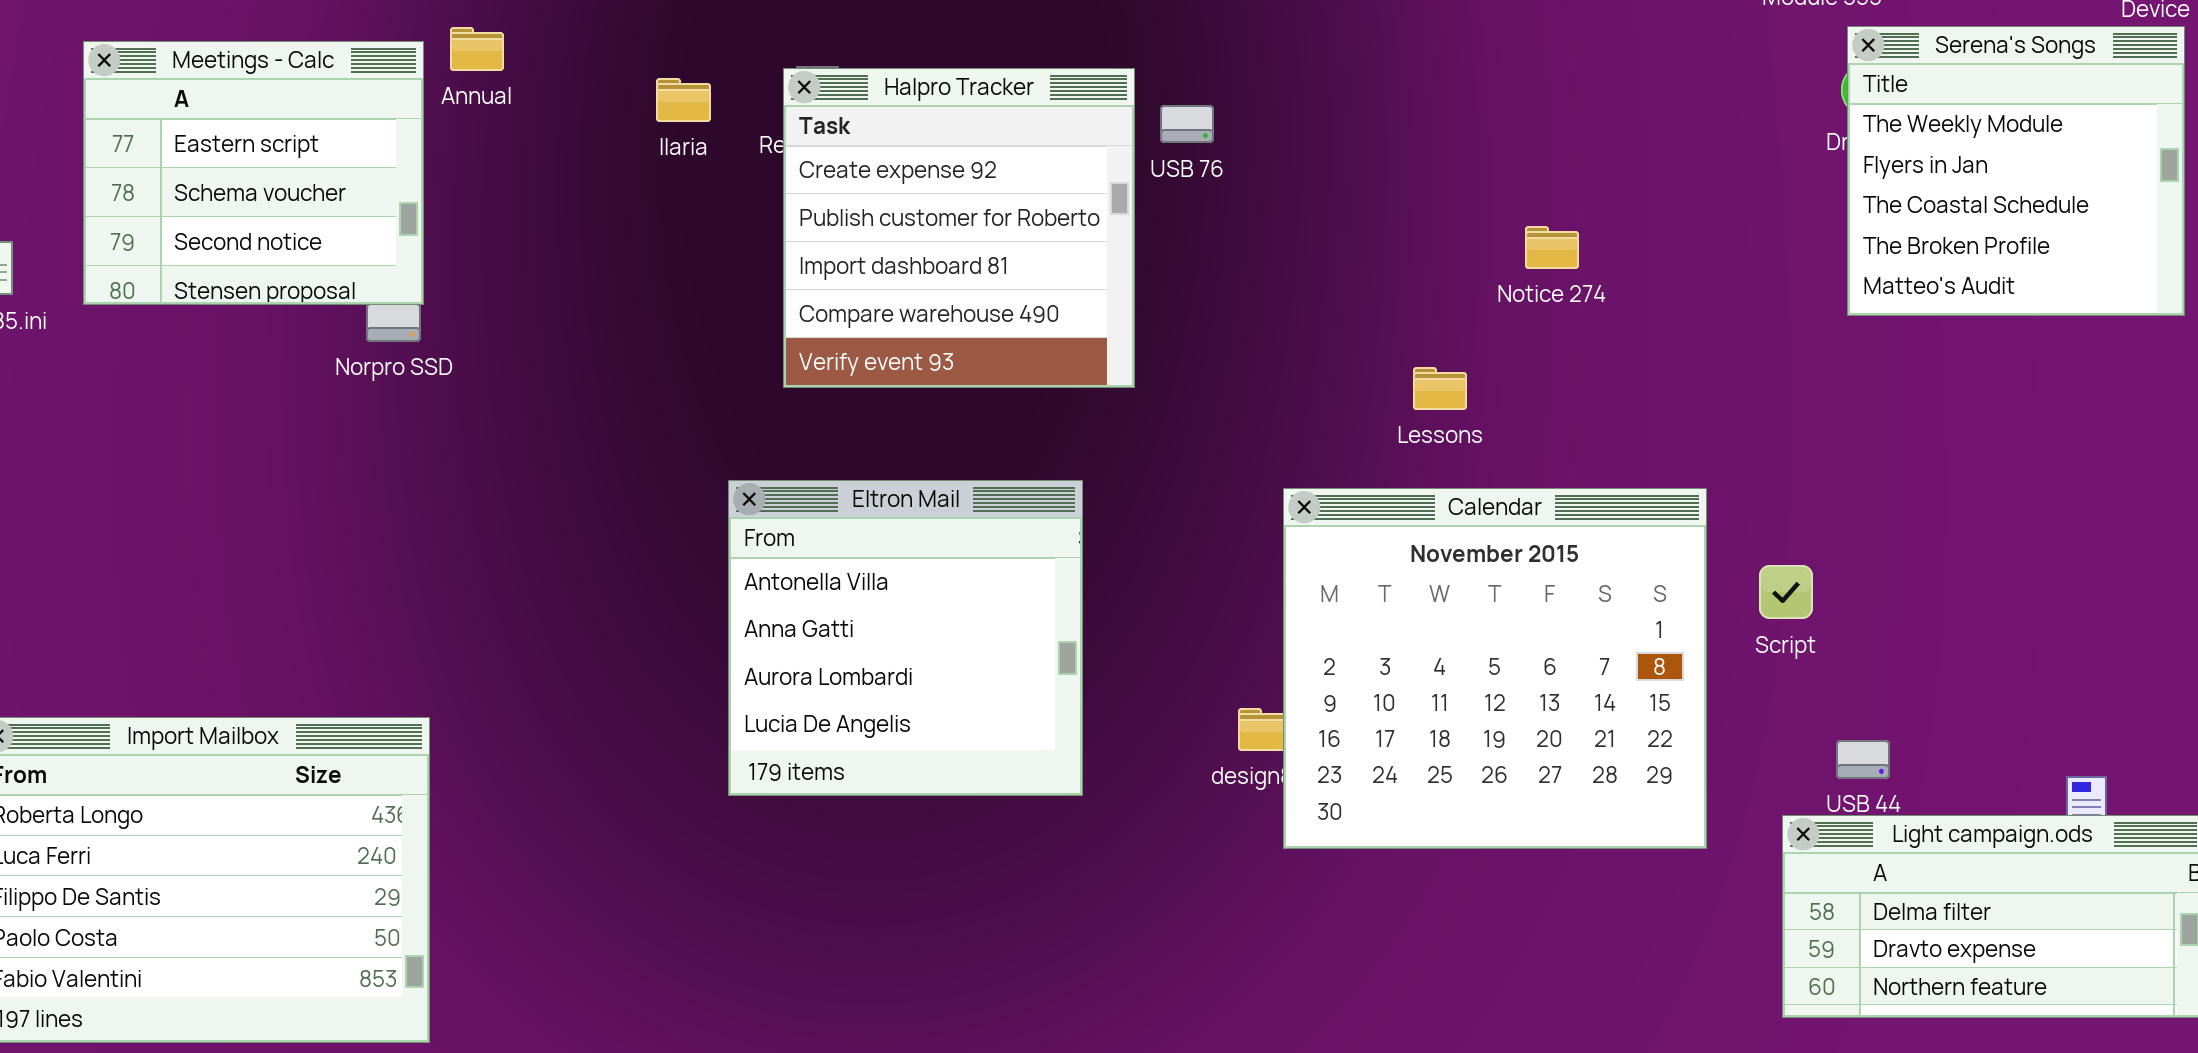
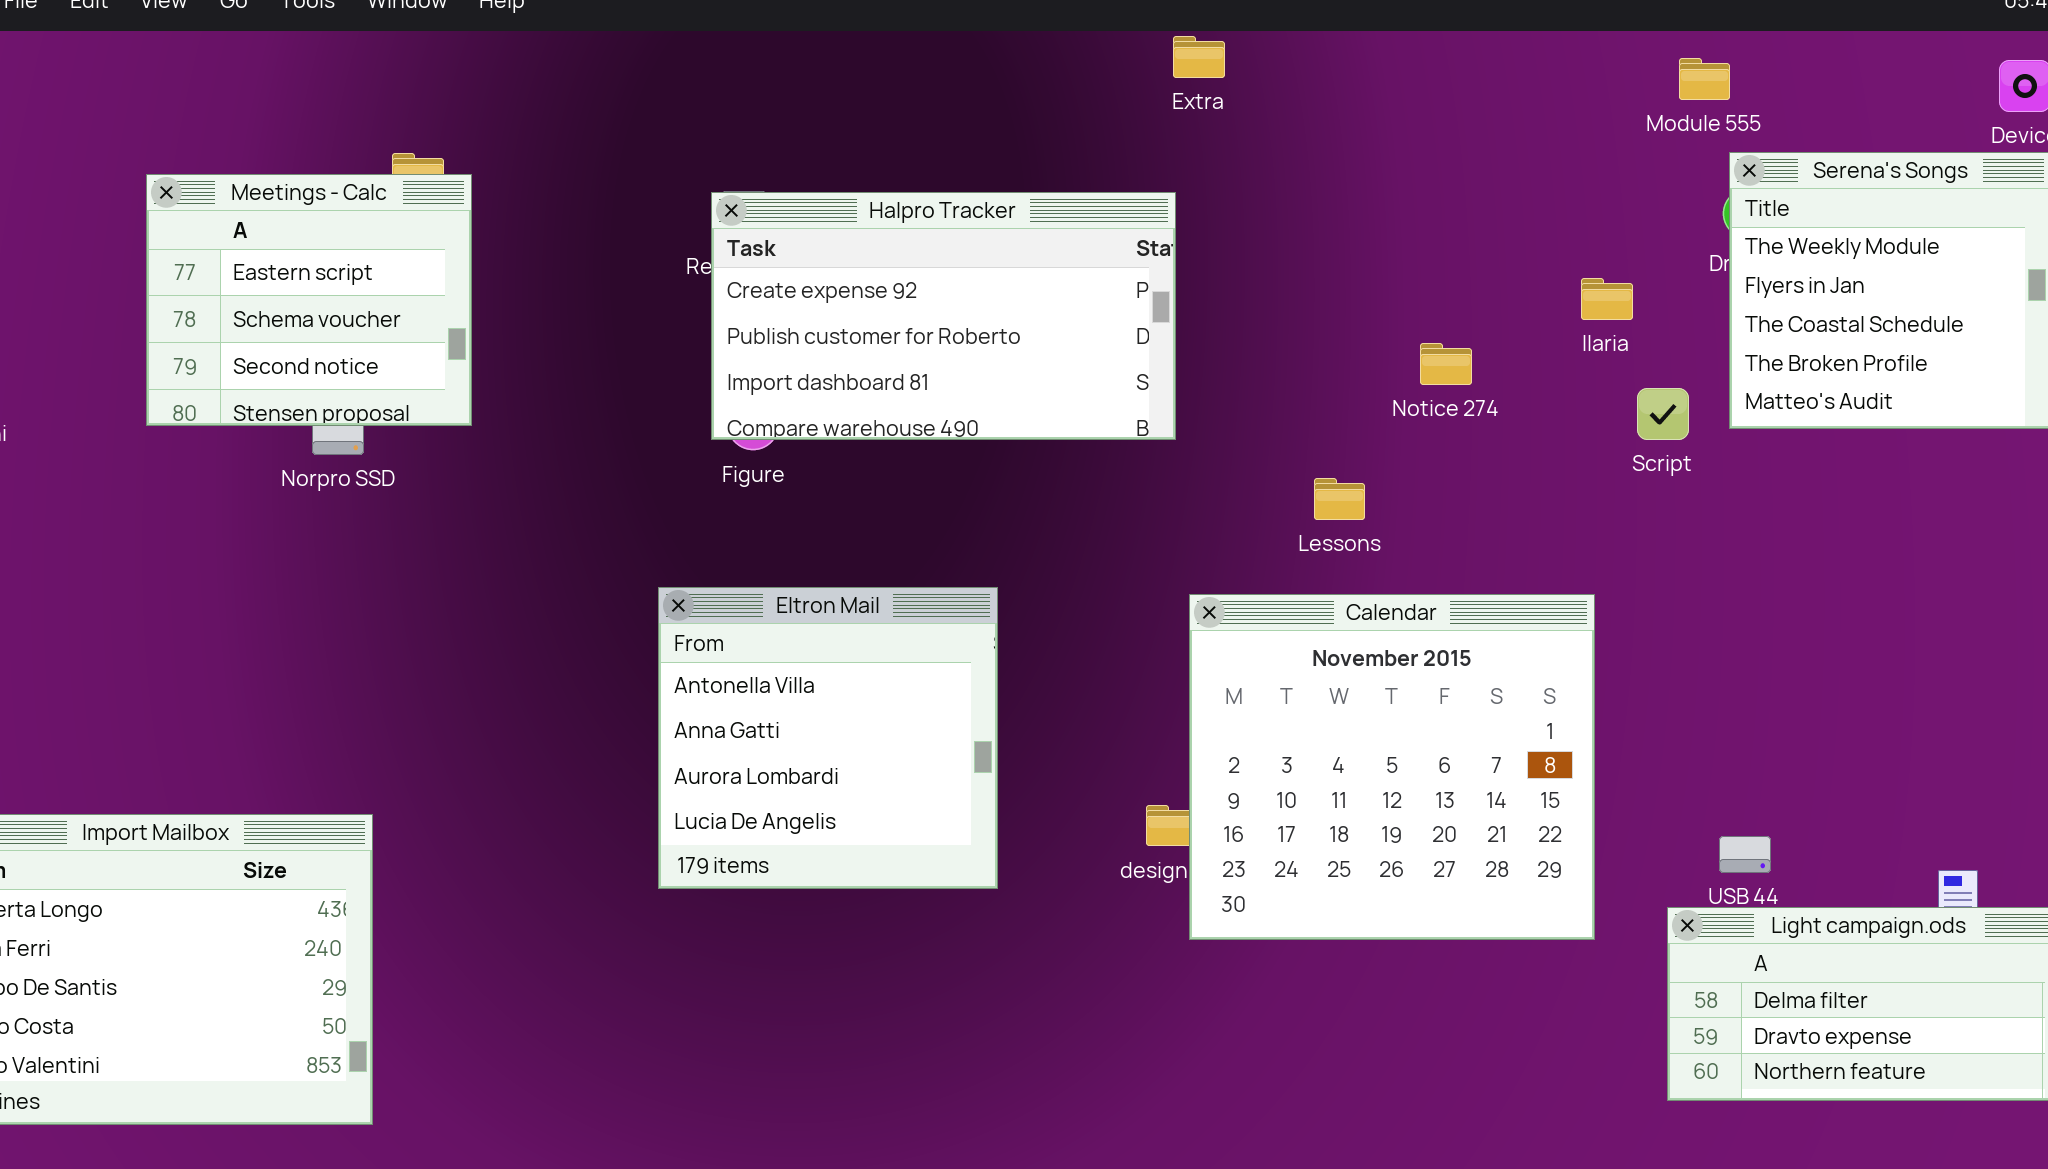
Meetings - Calc: [83,41,424,305] -> [146,174,472,426], moved
Halpro Tracker: [783,68,1135,388] -> [711,192,1176,440], resized
Ilaria: [656,78,711,122] -> [1581,278,1633,320], moved
Script: [1759,565,1813,619] -> [1637,388,1689,440], moved

